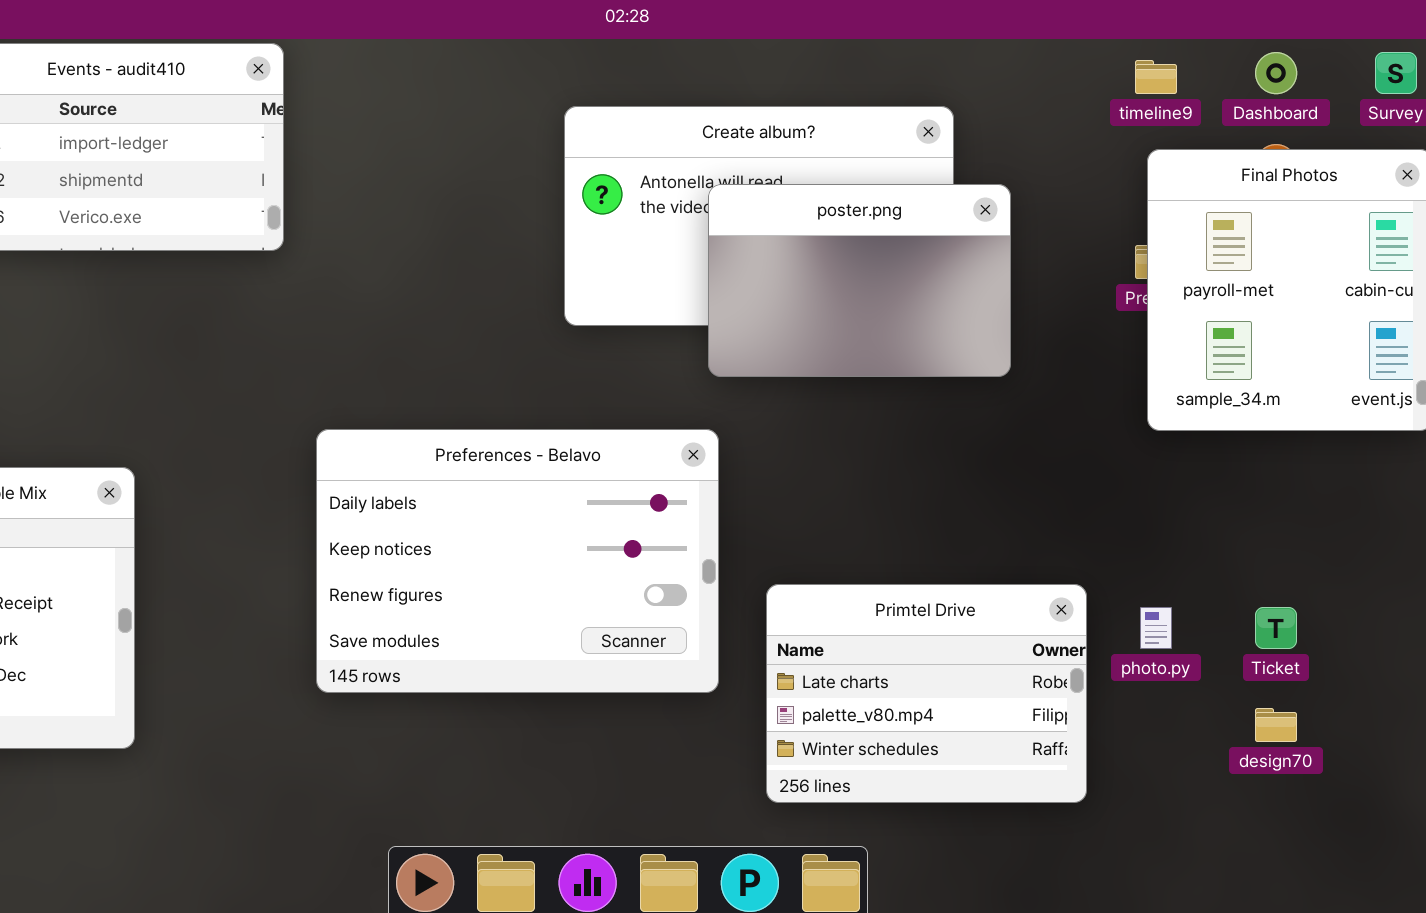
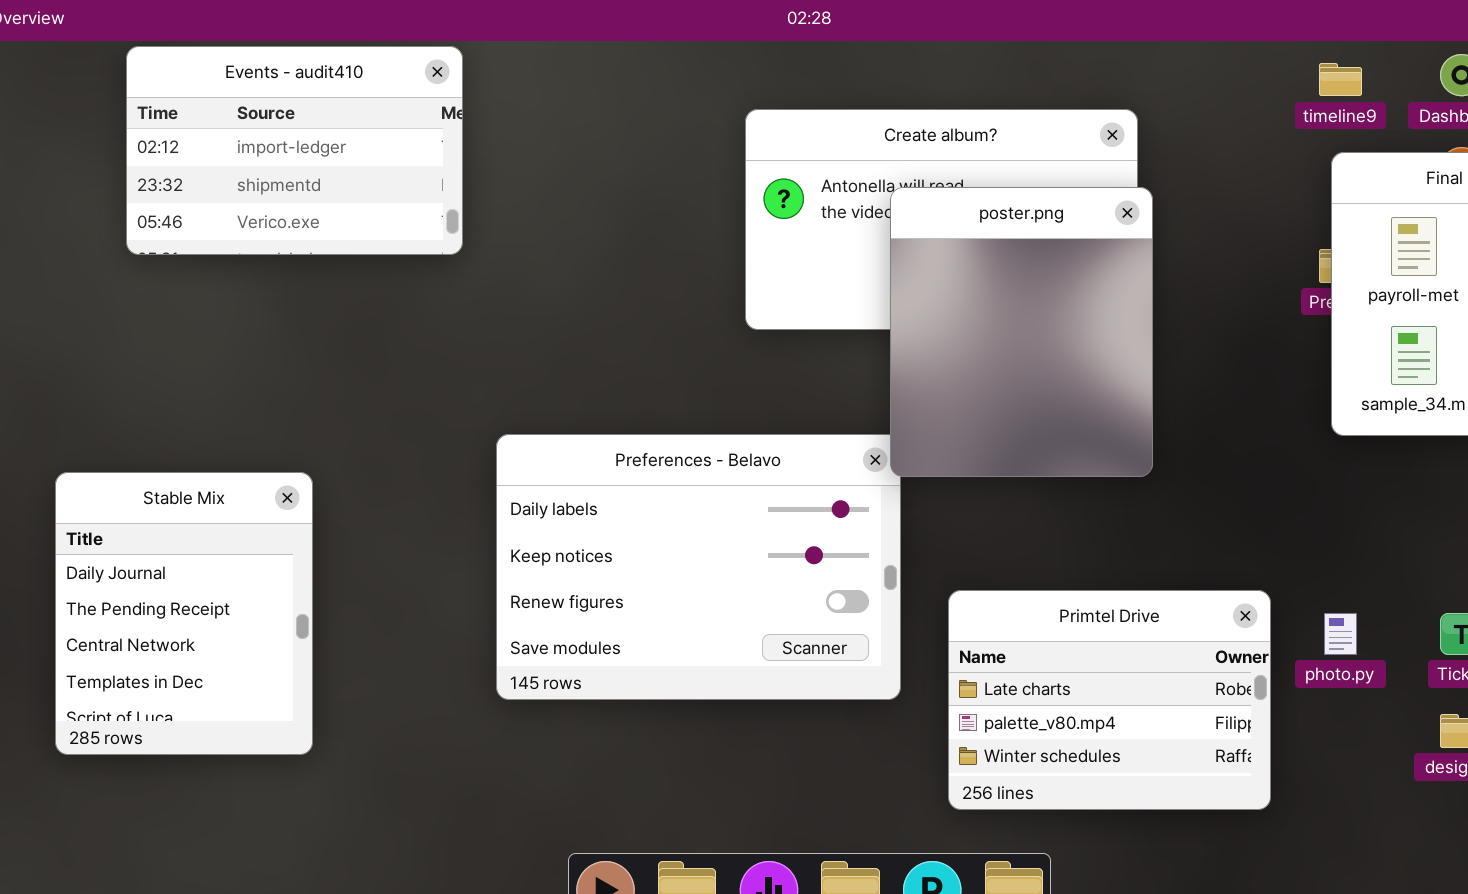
poster.png: [708,184,1011,377] -> [890,187,1153,477], resized

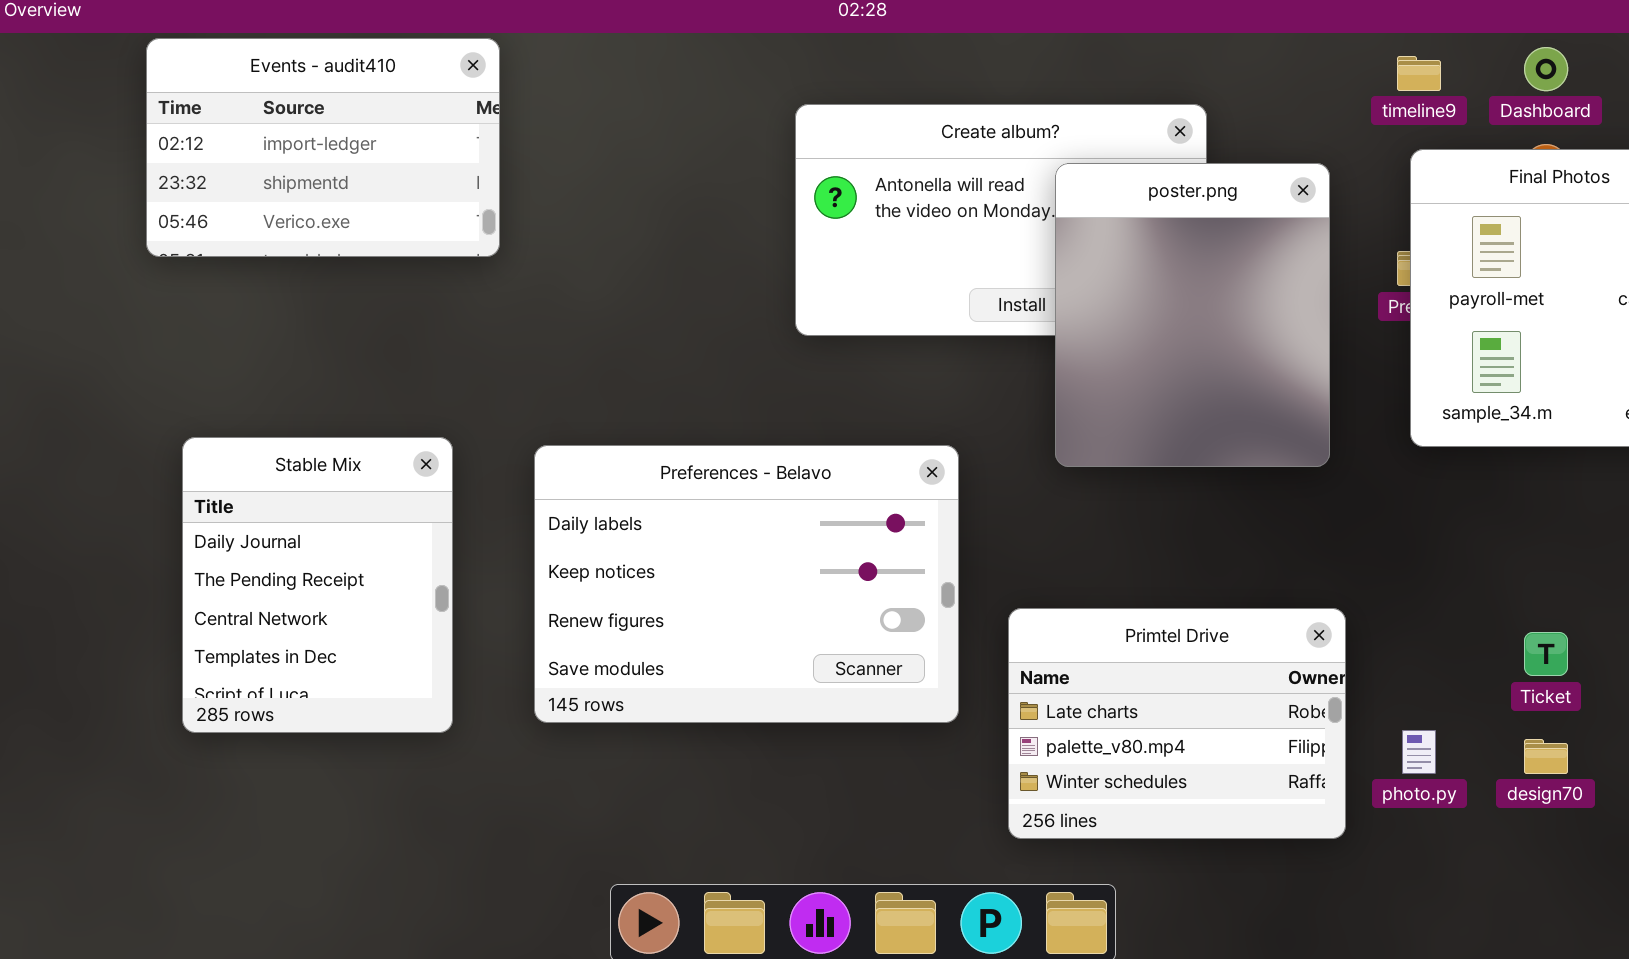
poster.png: [890,187,1153,477] -> [1055,163,1330,467], moved
Stable Mix: [55,472,313,755] -> [182,437,453,733], moved
photo.py: [1324,613,1357,655] -> [1402,730,1436,774], moved

